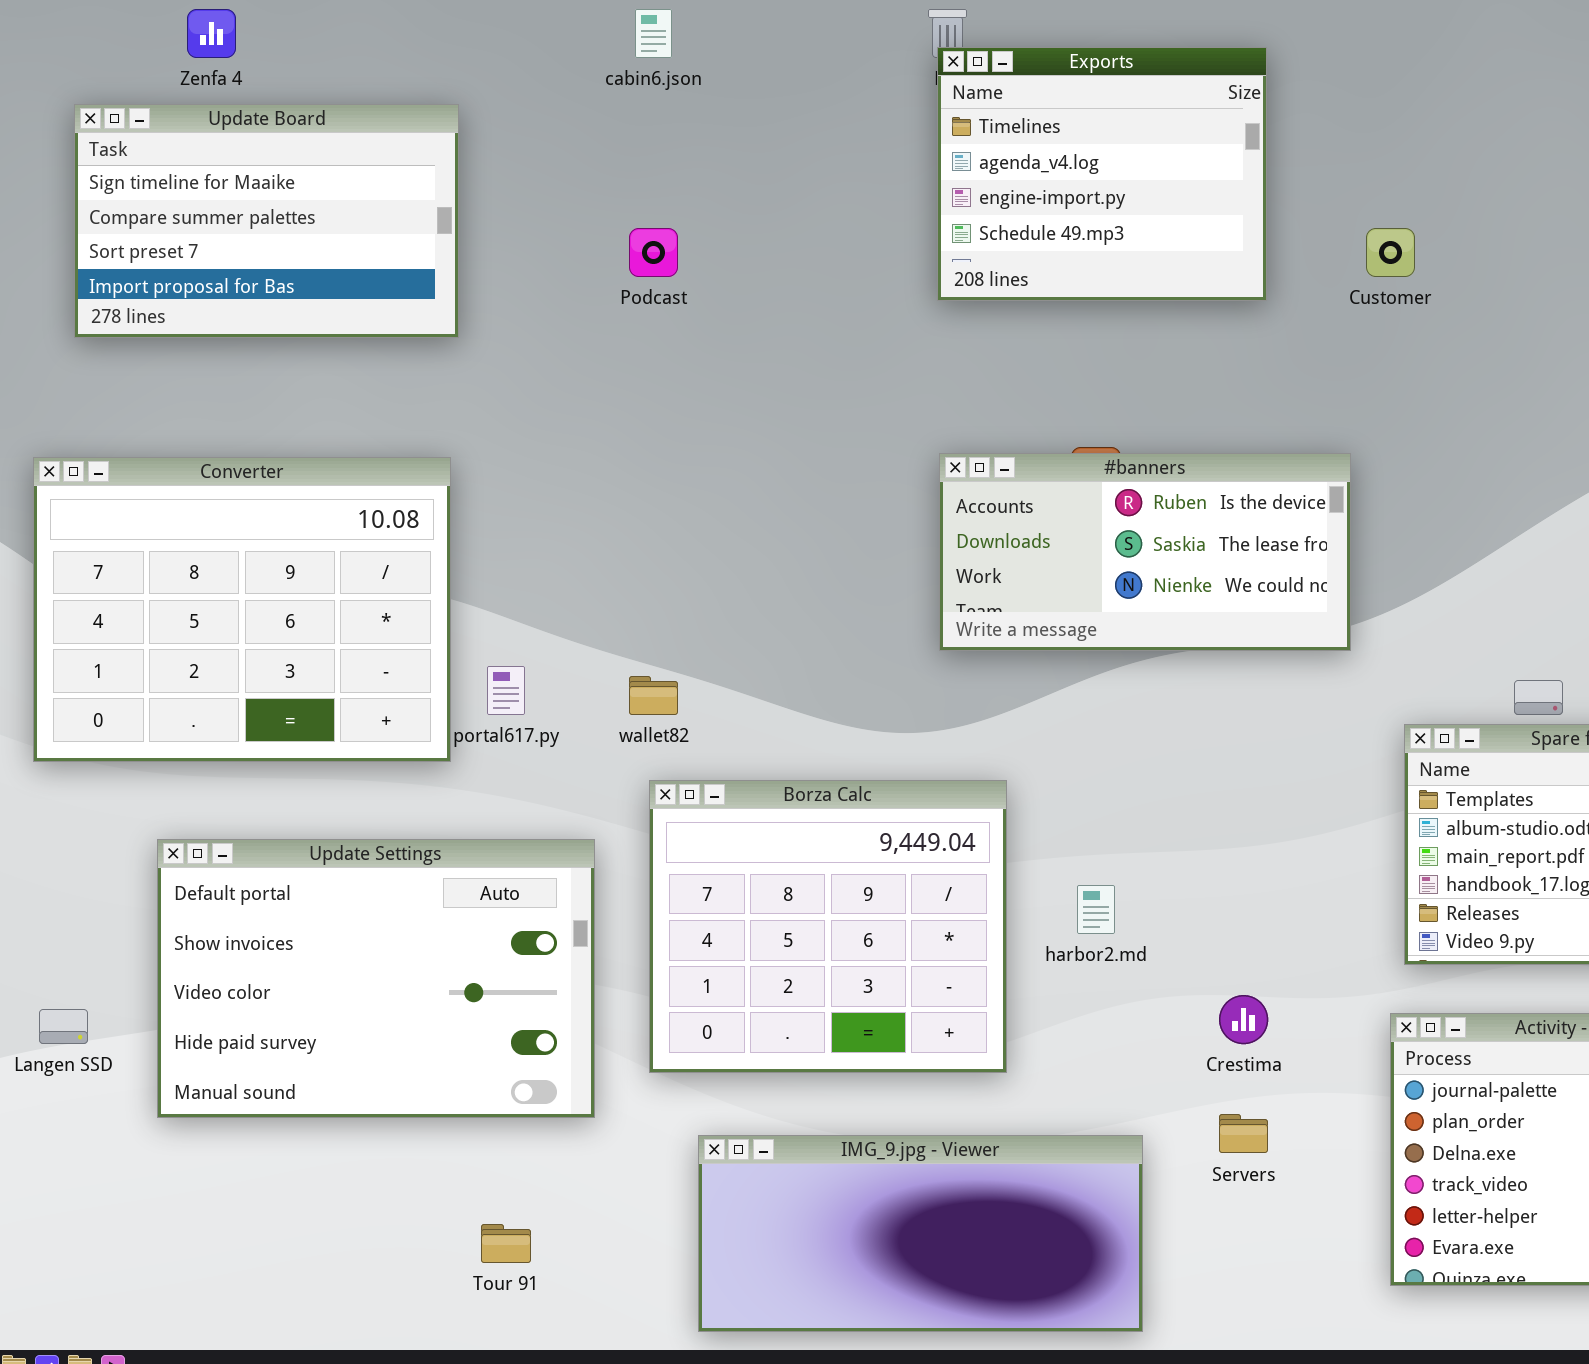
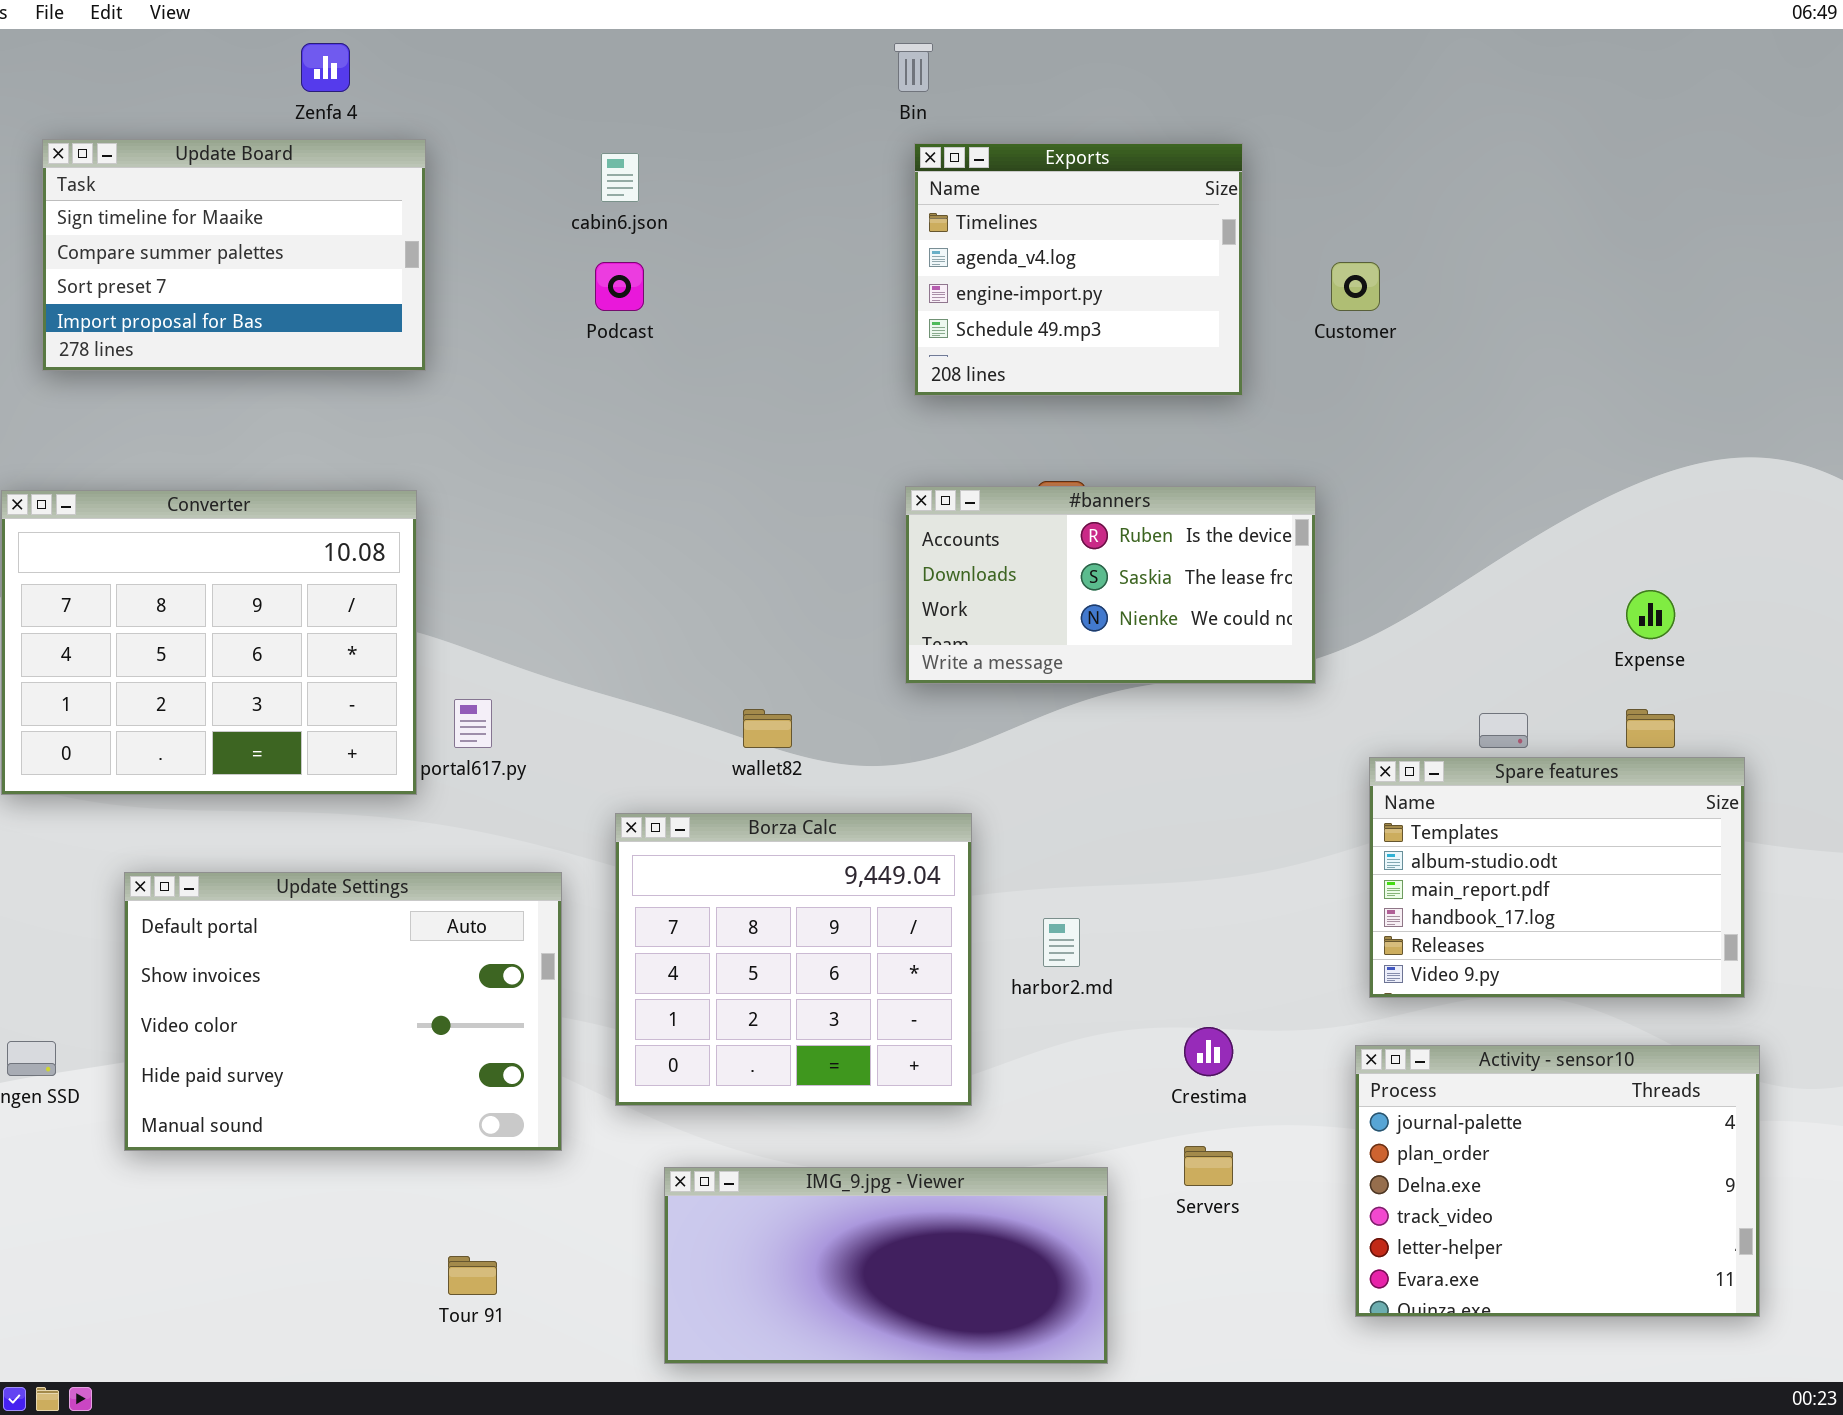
Zenfa 4: [187,9,236,58] -> [301,43,350,92], moved
cabin6.json: [635,9,672,58] -> [601,153,639,202], moved
Exports: [937,47,1267,301] -> [914,143,1243,396], moved
wallet82: [629,676,678,715] -> [743,709,792,748], moved

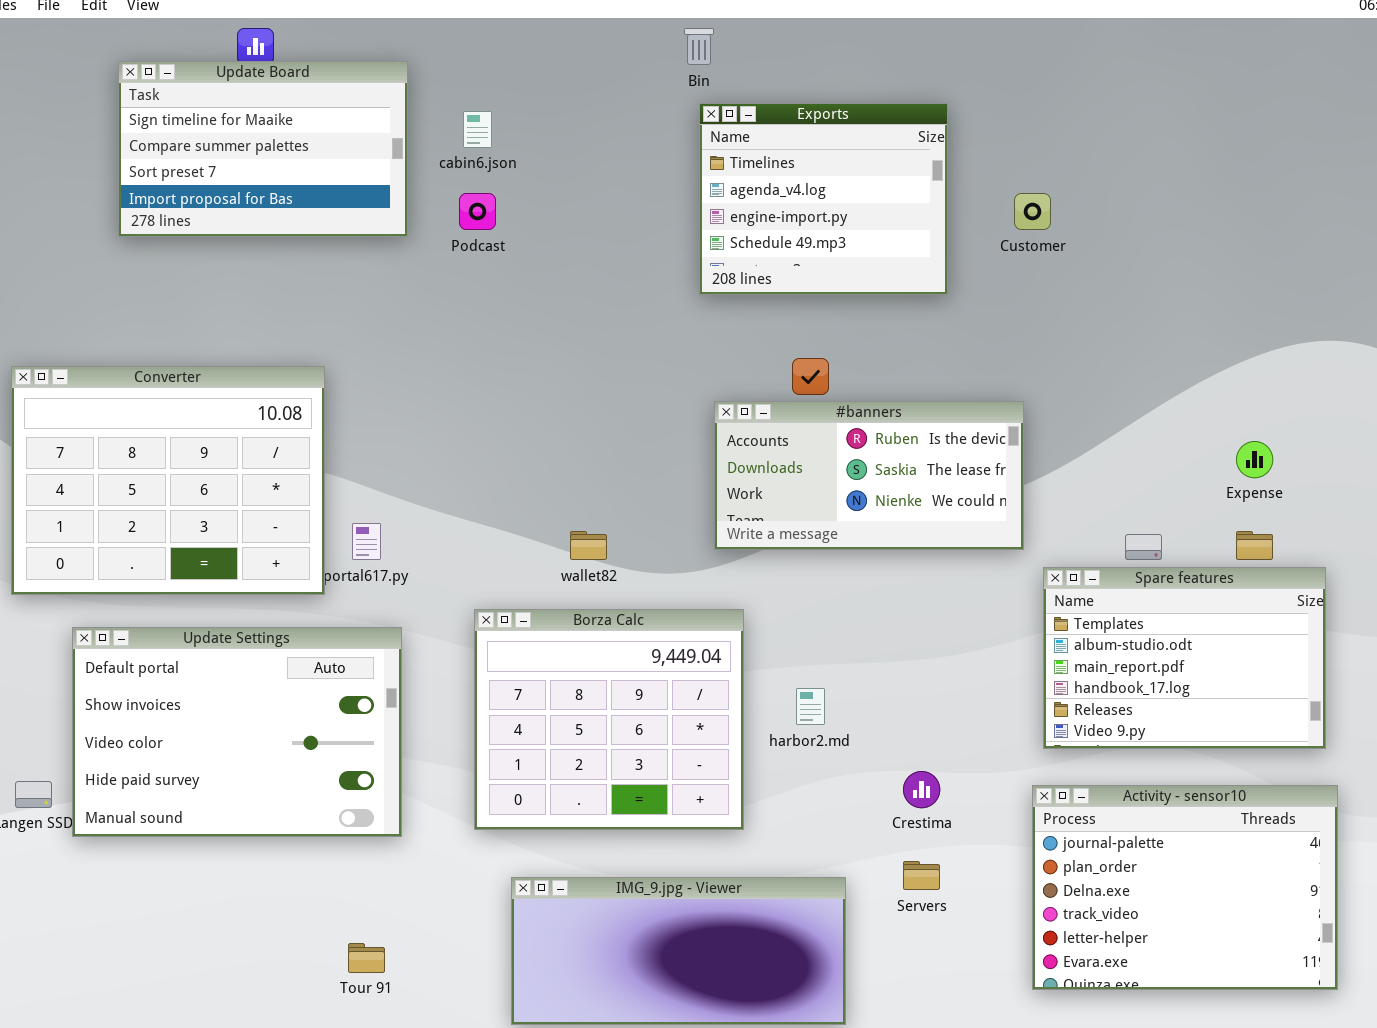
Update Board: [42,139,426,371] -> [118,61,408,237], moved
#banners: [905,486,1316,684] -> [714,401,1024,550], moved
Update Settings: [124,872,562,1151] -> [72,627,402,837], moved

